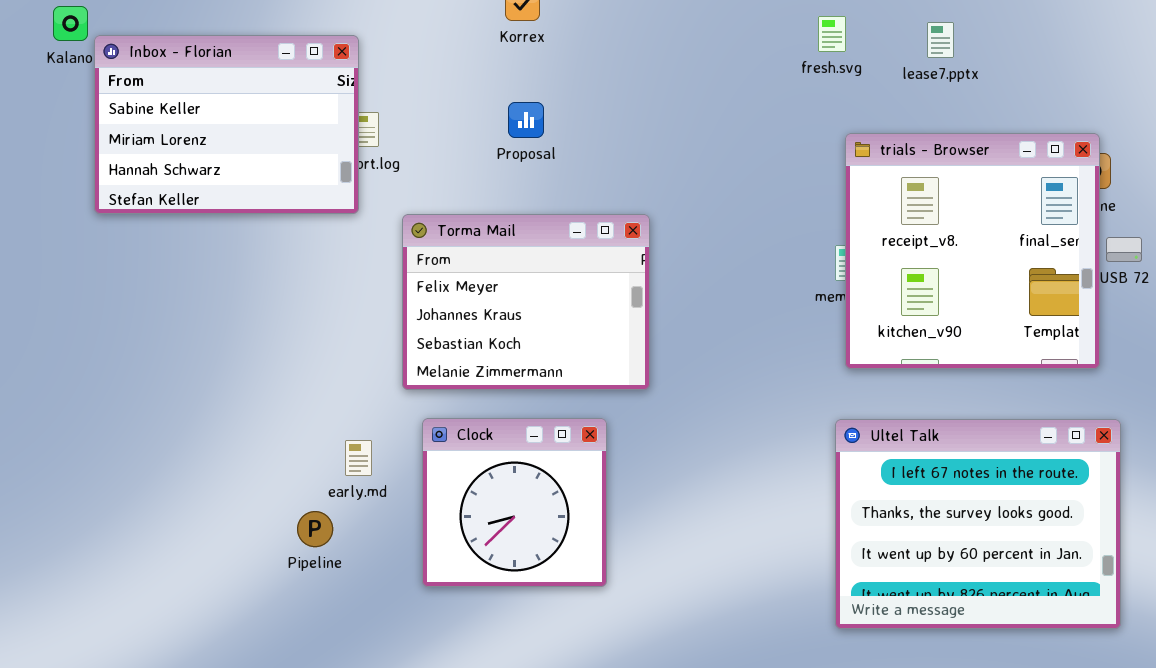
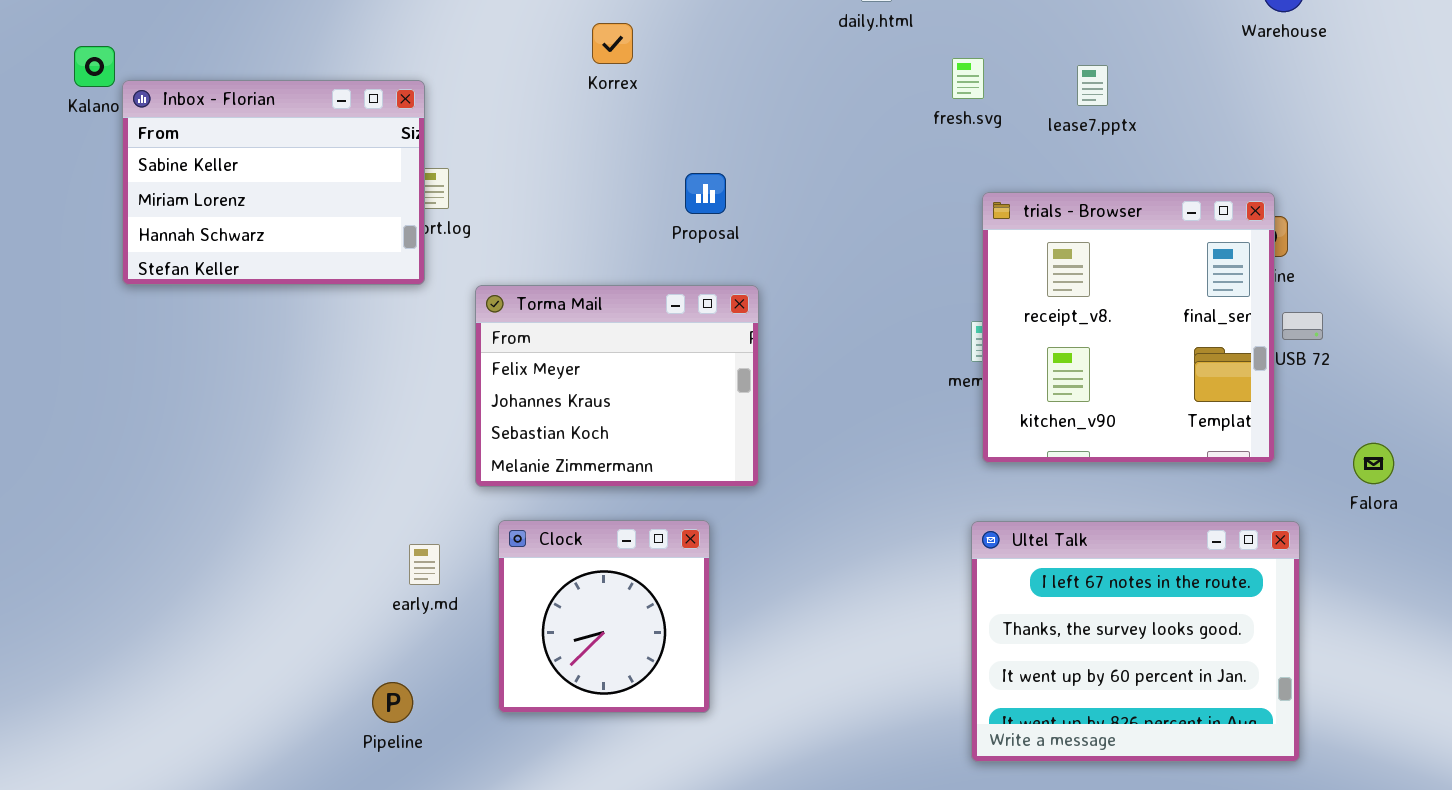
Proposal: [508,102,544,138] -> [685,173,726,214], moved
Pipeline: [297,511,333,547] -> [372,682,413,723], moved

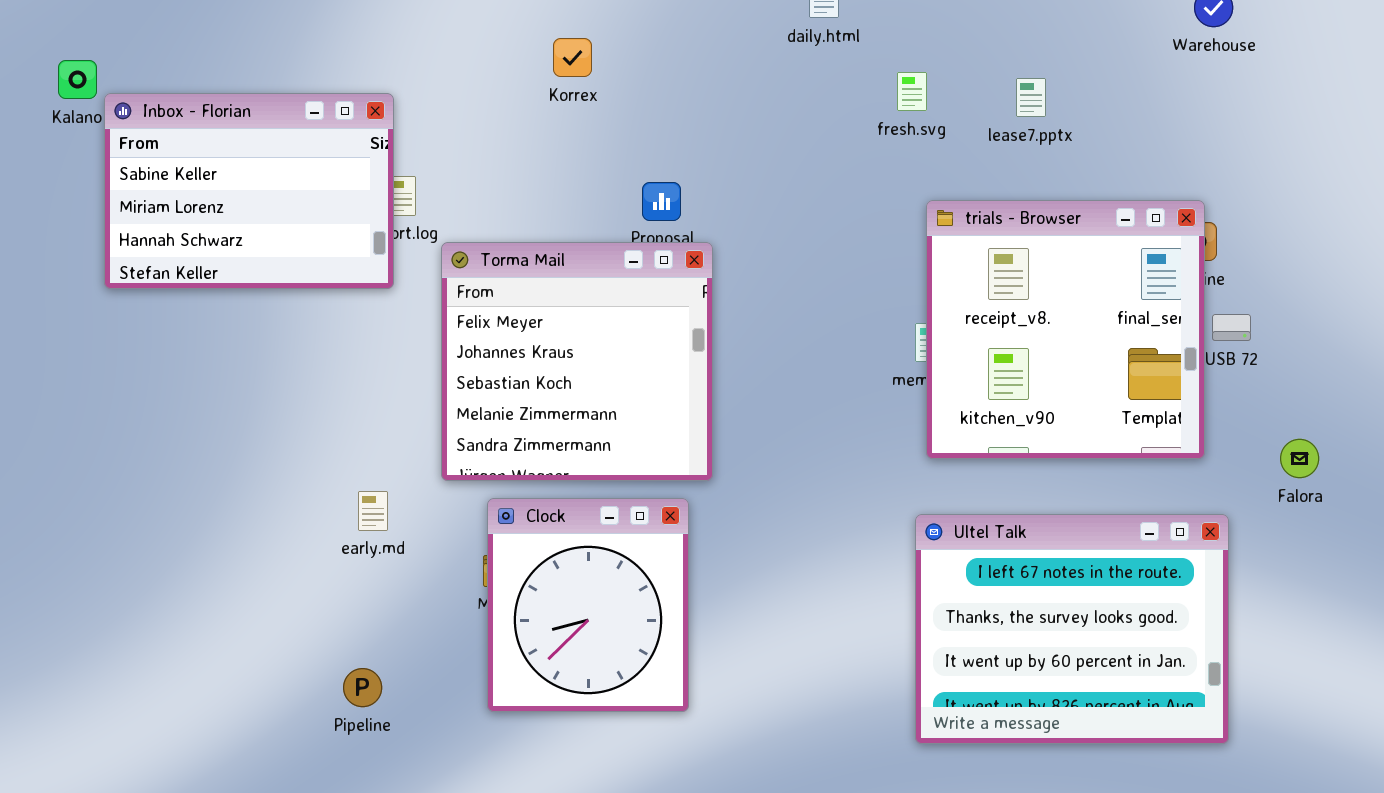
Torma Mail: [475,285,759,487] -> [441,242,713,481], resized
Clock: [498,520,710,713] -> [487,498,689,712], moved, resized
early.md: [409,544,440,585] -> [358,491,388,531], moved

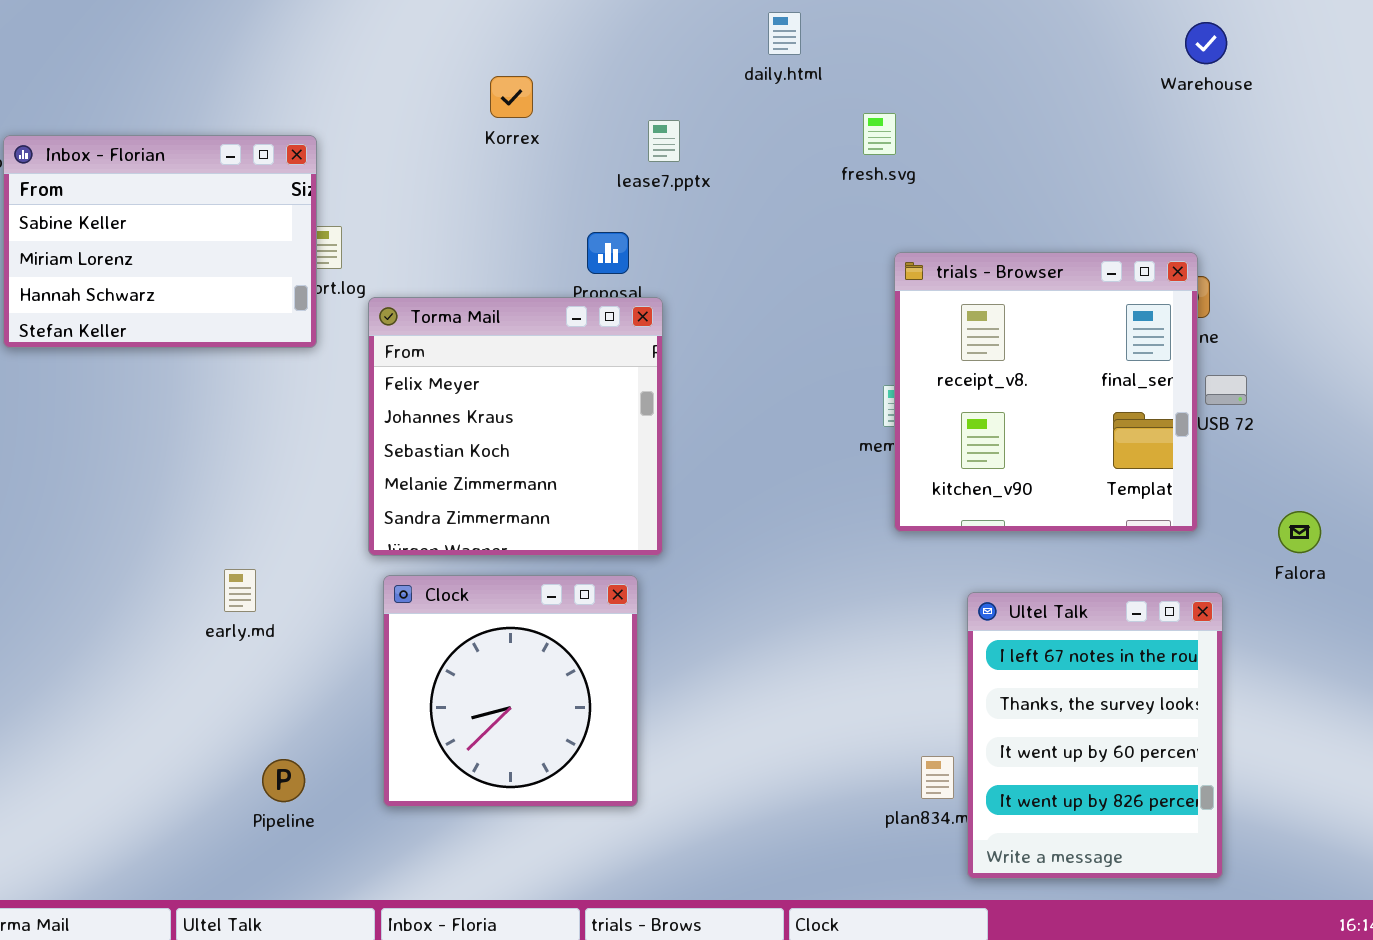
lease7.pptx: [1016,78,1046,117] -> [648,120,680,162], moved
early.md: [358,491,388,531] -> [224,569,256,612], moved
Clock: [487,498,689,712] -> [383,575,638,807], resized
Ultel Talk: [915,514,1229,744] -> [967,592,1223,879], resized

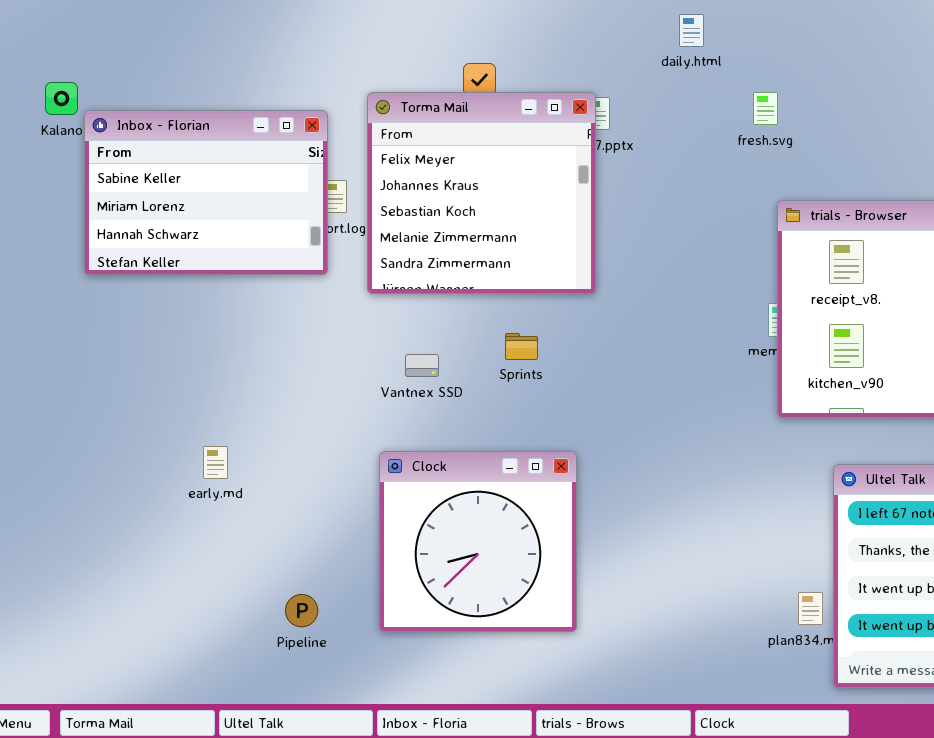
Torma Mail: [368,297,663,556] -> [367,92,596,294], moved
early.md: [224,569,256,612] -> [203,446,228,479], moved

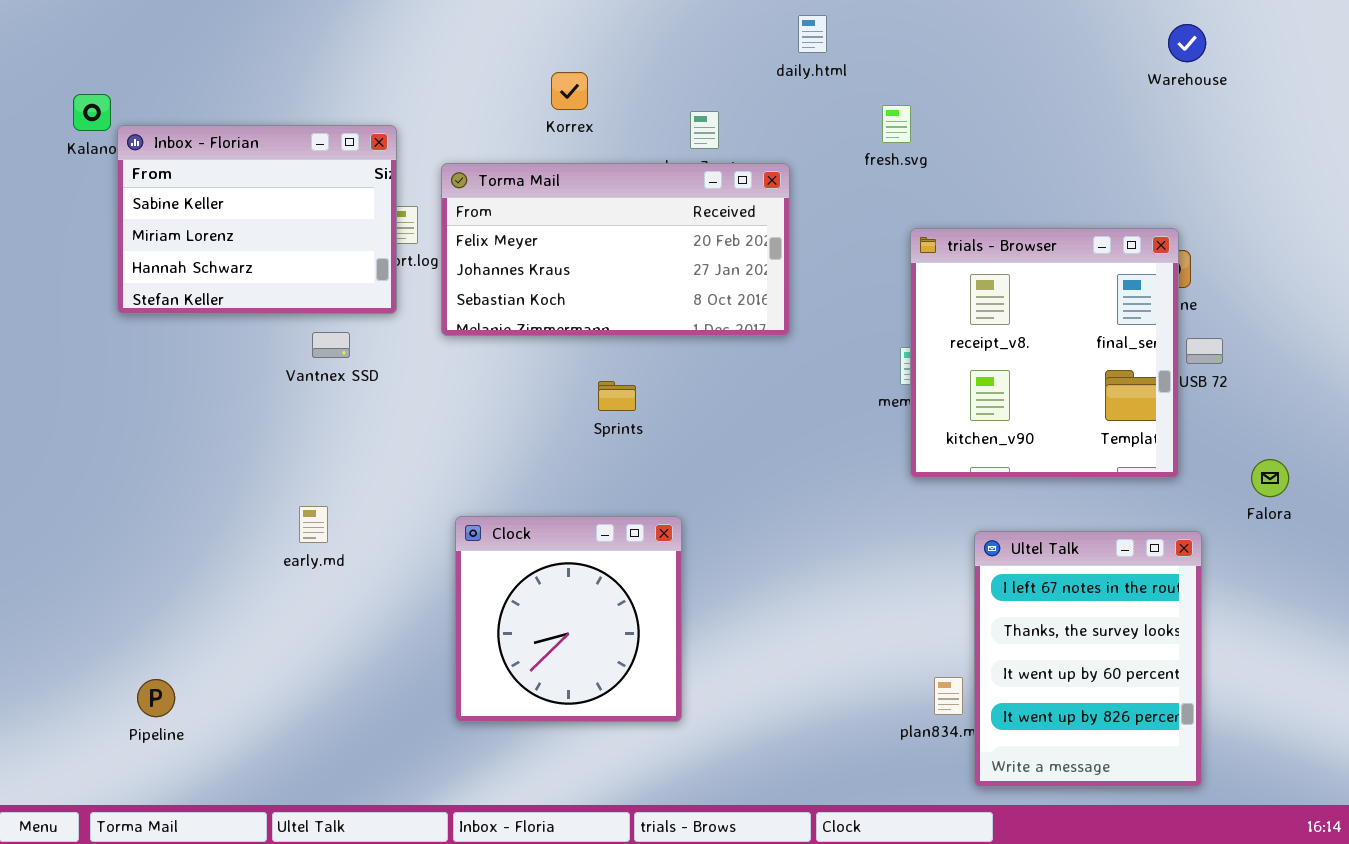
Torma Mail: [367,92,596,294] -> [441,163,790,336], resized
Vantnex SSD: [405,354,439,377] -> [312,332,350,358], moved
early.md: [203,446,228,479] -> [299,506,328,543], moved
Pipeline: [285,594,318,627] -> [137,679,175,717], moved

